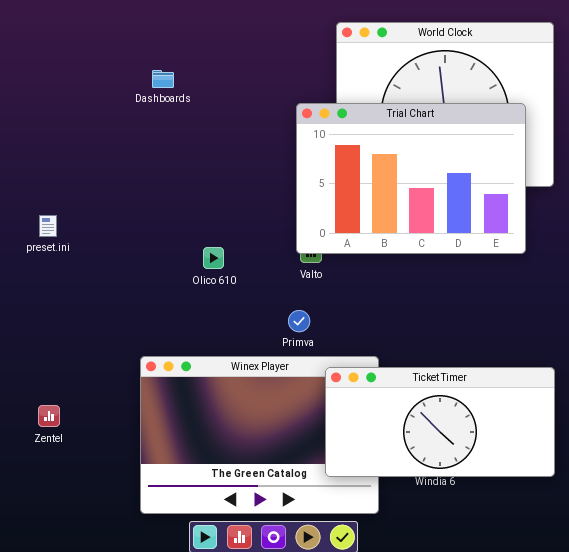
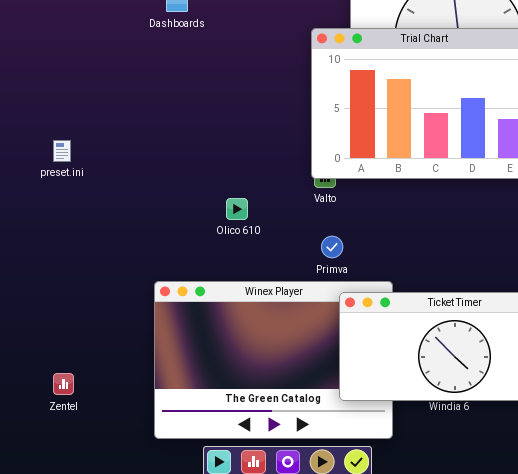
Olico 610: [203,247,224,269] -> [226,198,248,220], moved
Primva: [288,310,310,332] -> [321,236,343,258], moved
Zentel: [38,405,60,427] -> [53,373,74,395], moved

